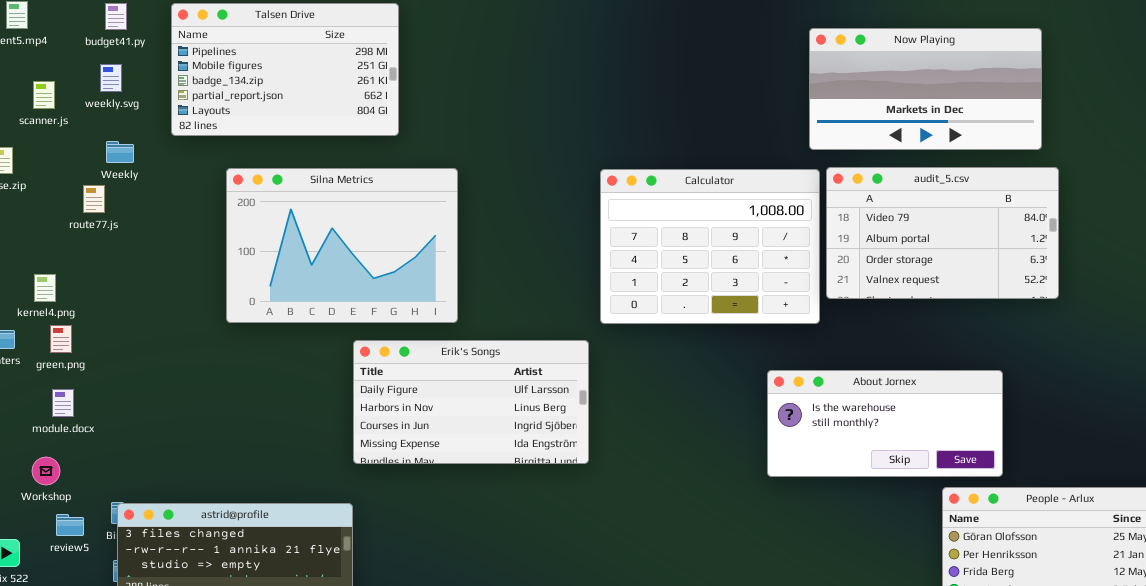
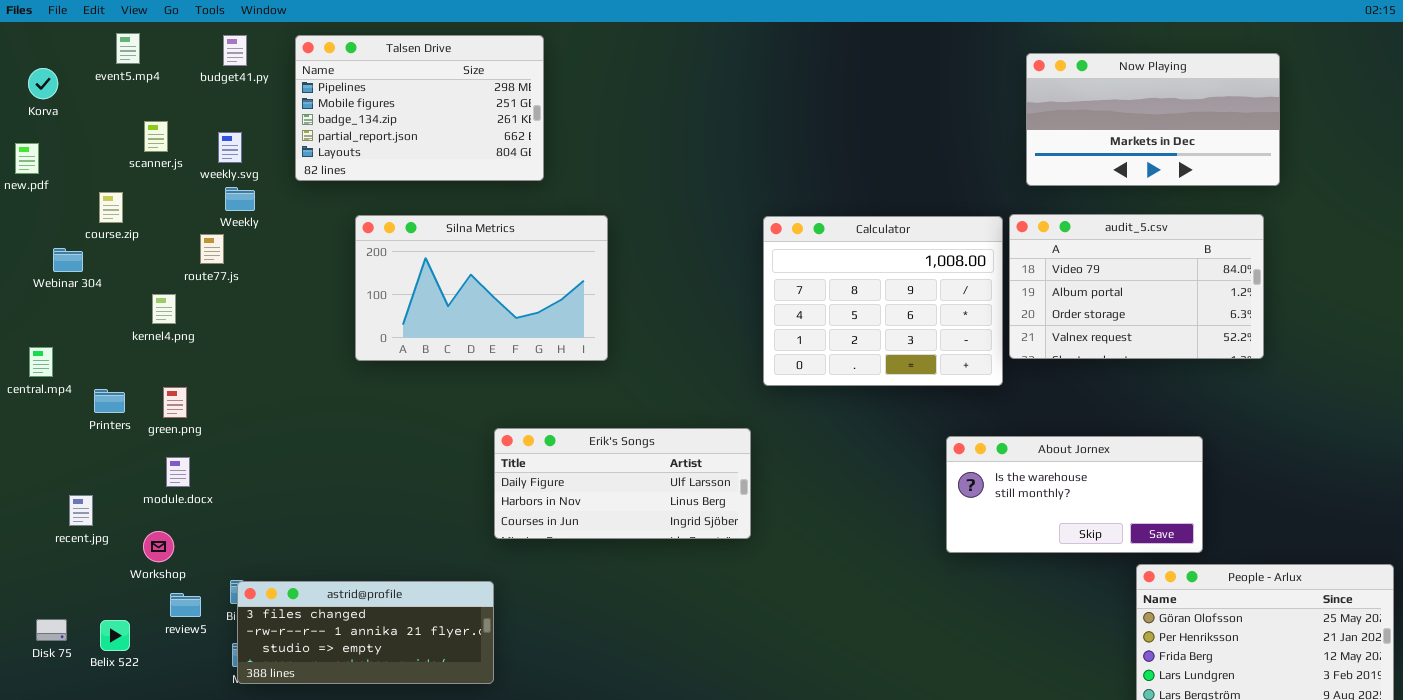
Now Playing: [809,28,1042,150] -> [1026,53,1280,186], moved
weekly.svg: [100,64,122,92] -> [218,132,242,163], moved
Silna Metrics: [226,168,458,323] -> [355,215,608,361], resized
kernel4.png: [34,274,56,302] -> [152,294,176,324], moved
Erik's Songs: [353,340,589,464] -> [494,428,751,539], resized

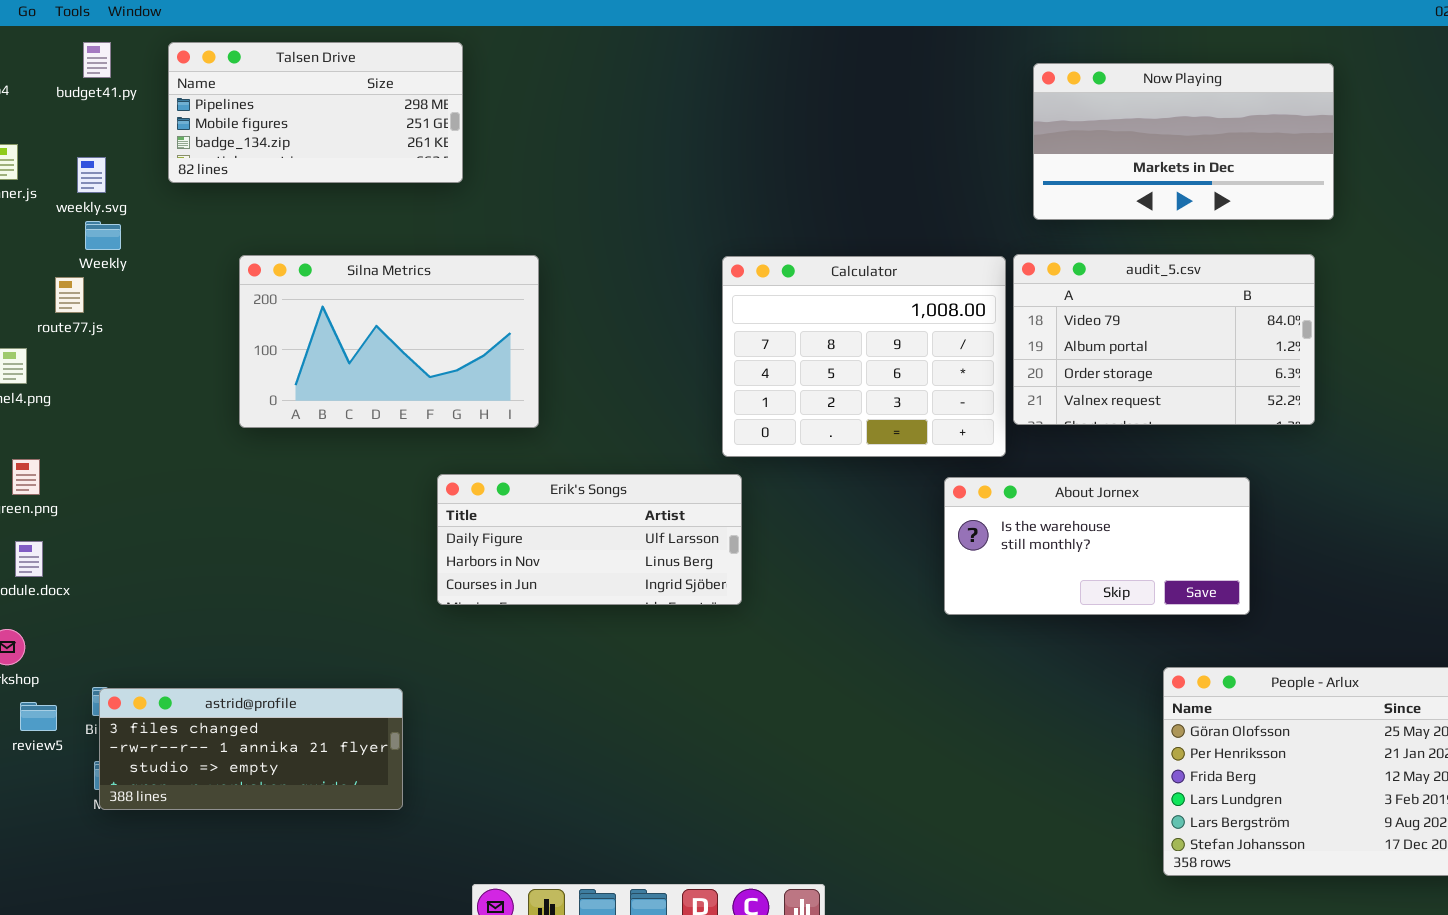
Talsen Drive: [295,35,544,181] -> [168,42,463,183], resized
Erik's Songs: [494,428,751,539] -> [437,474,742,605], moved
About Jornex: [946,436,1203,553] -> [944,477,1250,615], moved

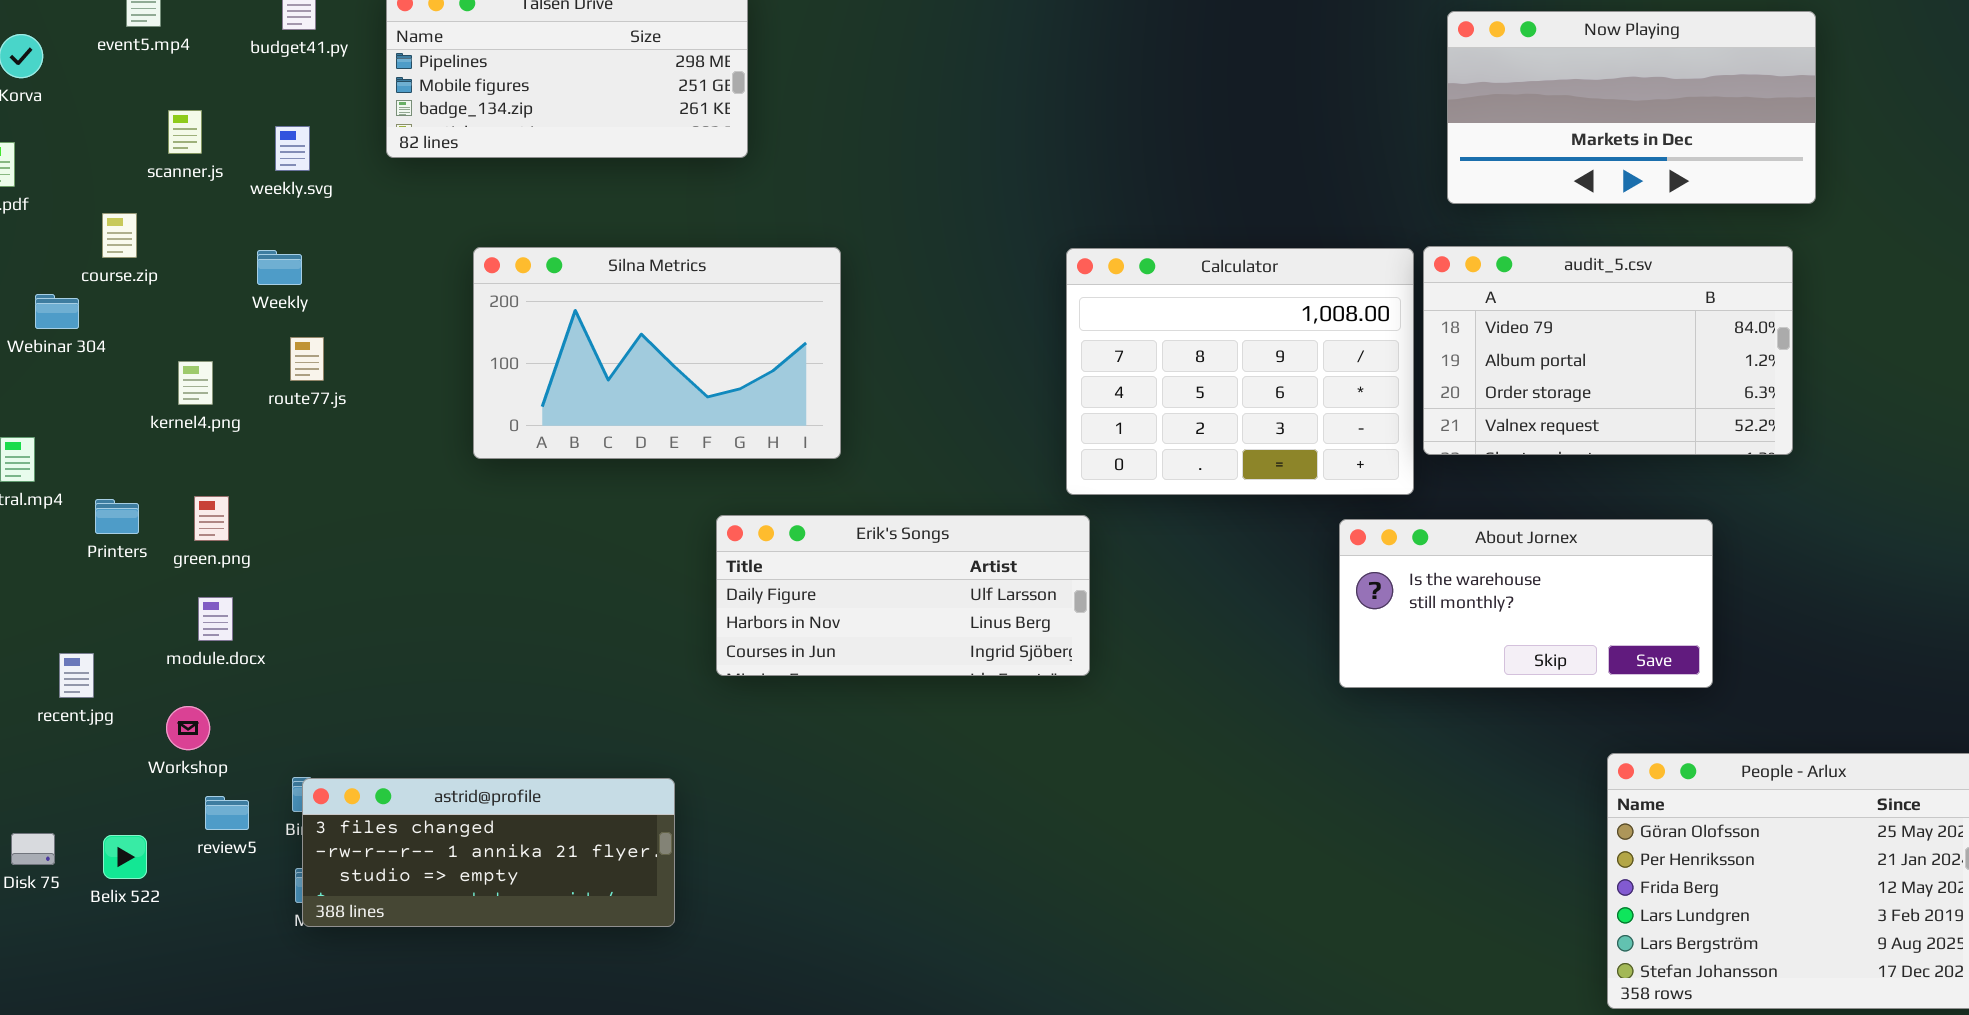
Weekly: [85,221,121,250] -> [257,250,302,285], moved
route77.js: [55,277,84,313] -> [290,337,324,381], moved

